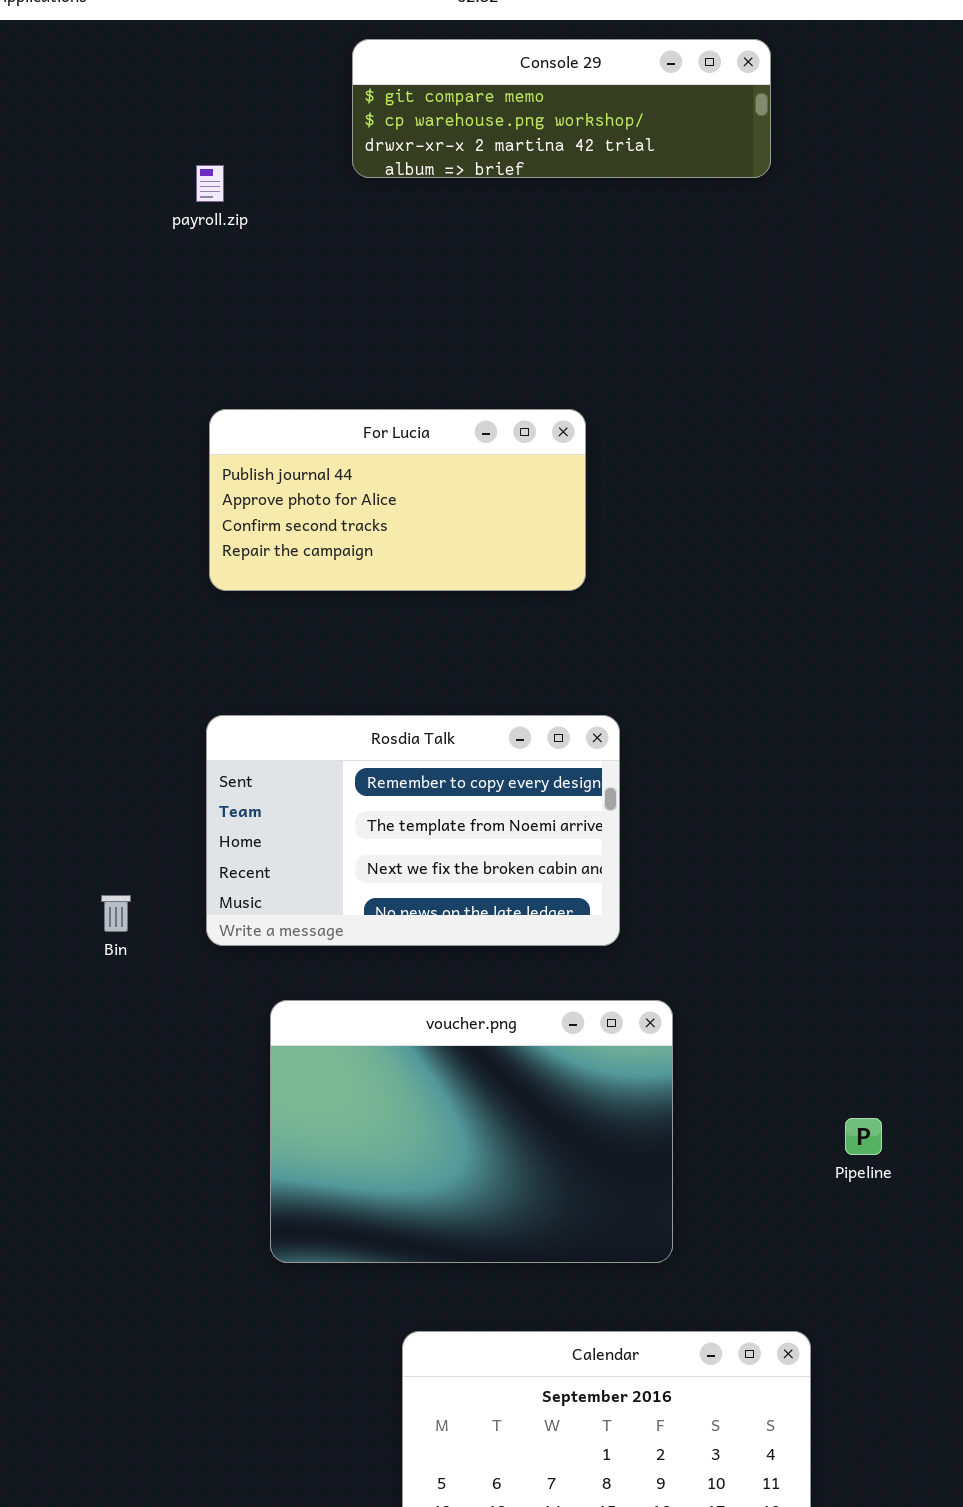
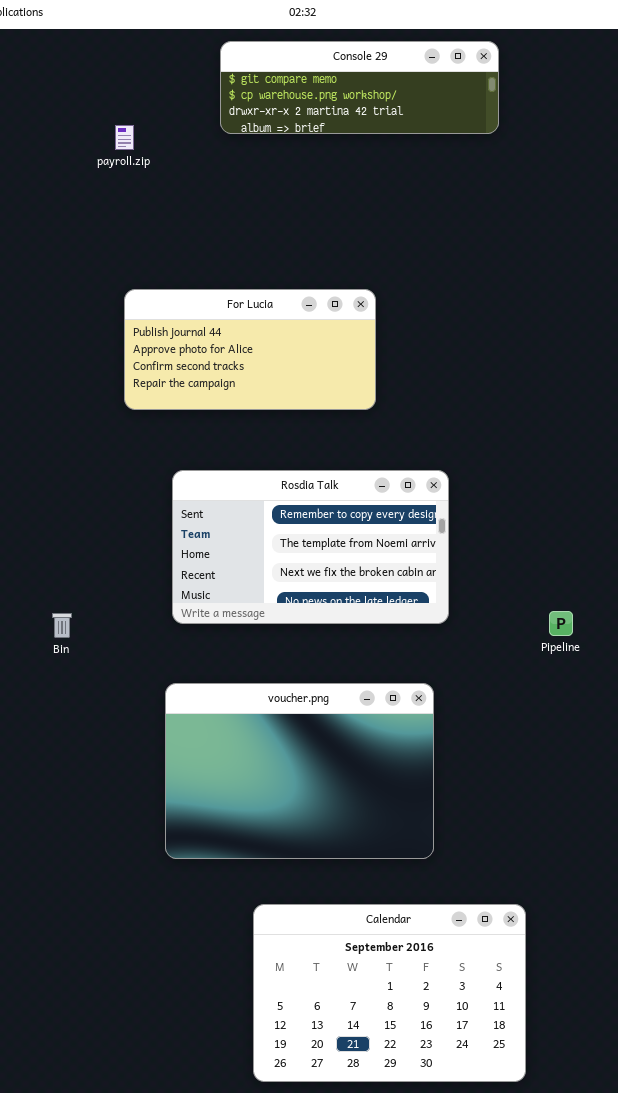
Rosdia Talk: [206,715,620,946] -> [172,470,449,624], moved
Pipeline: [845,1118,882,1155] -> [549,611,573,636], moved

